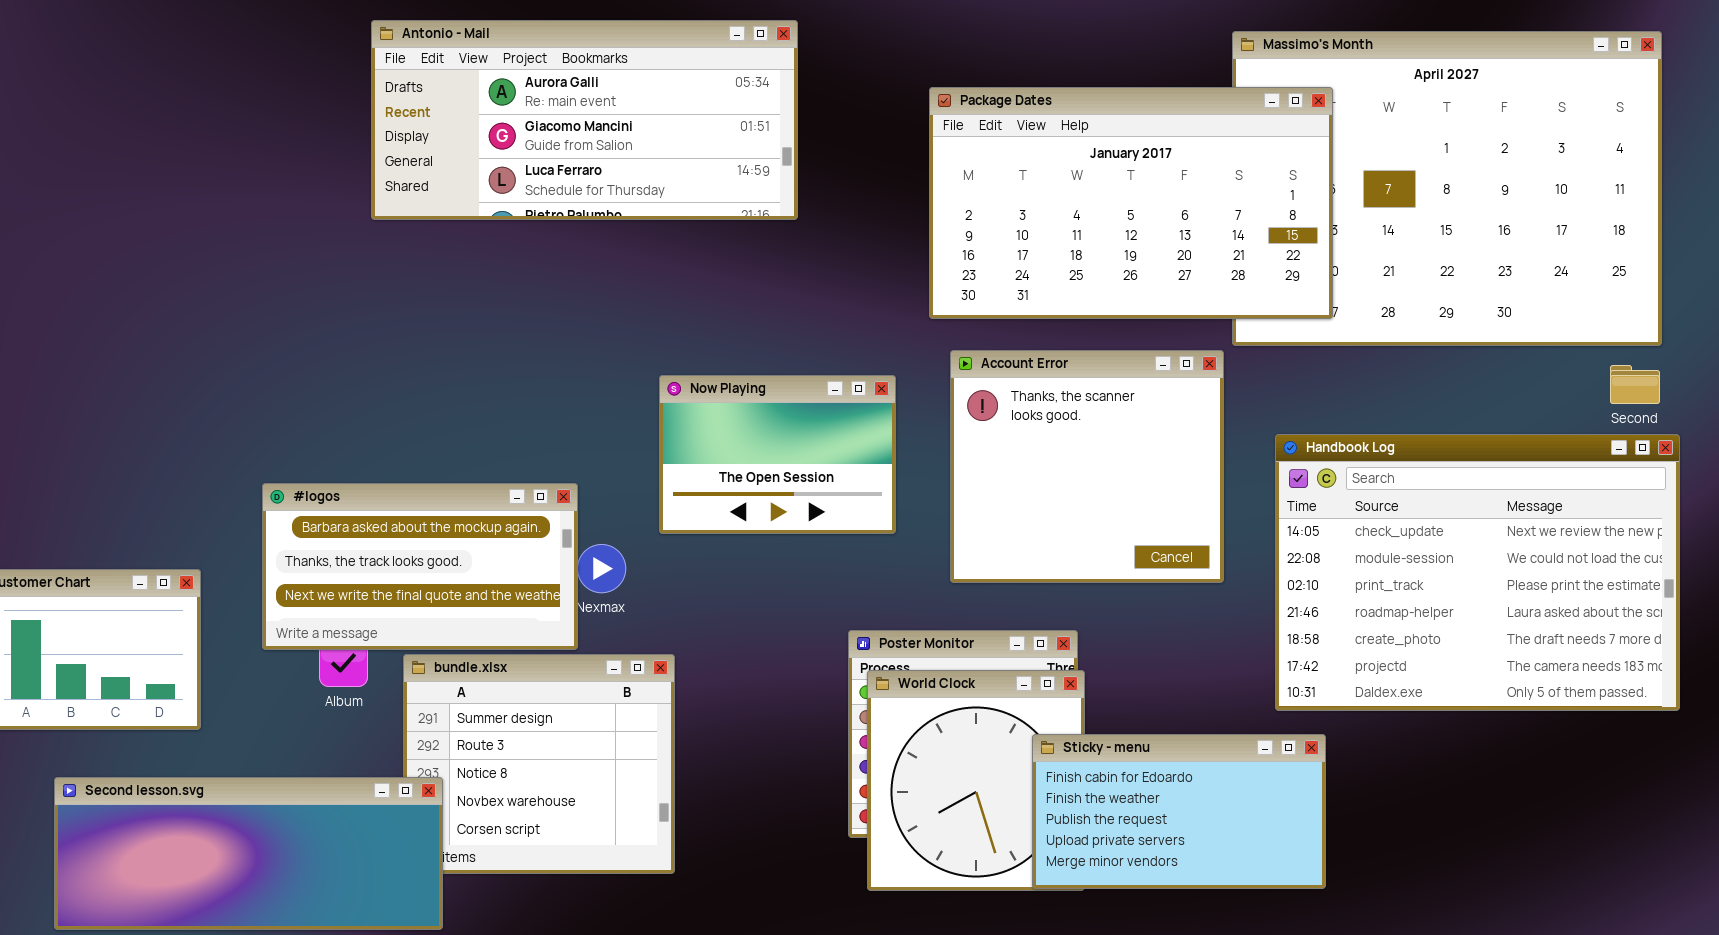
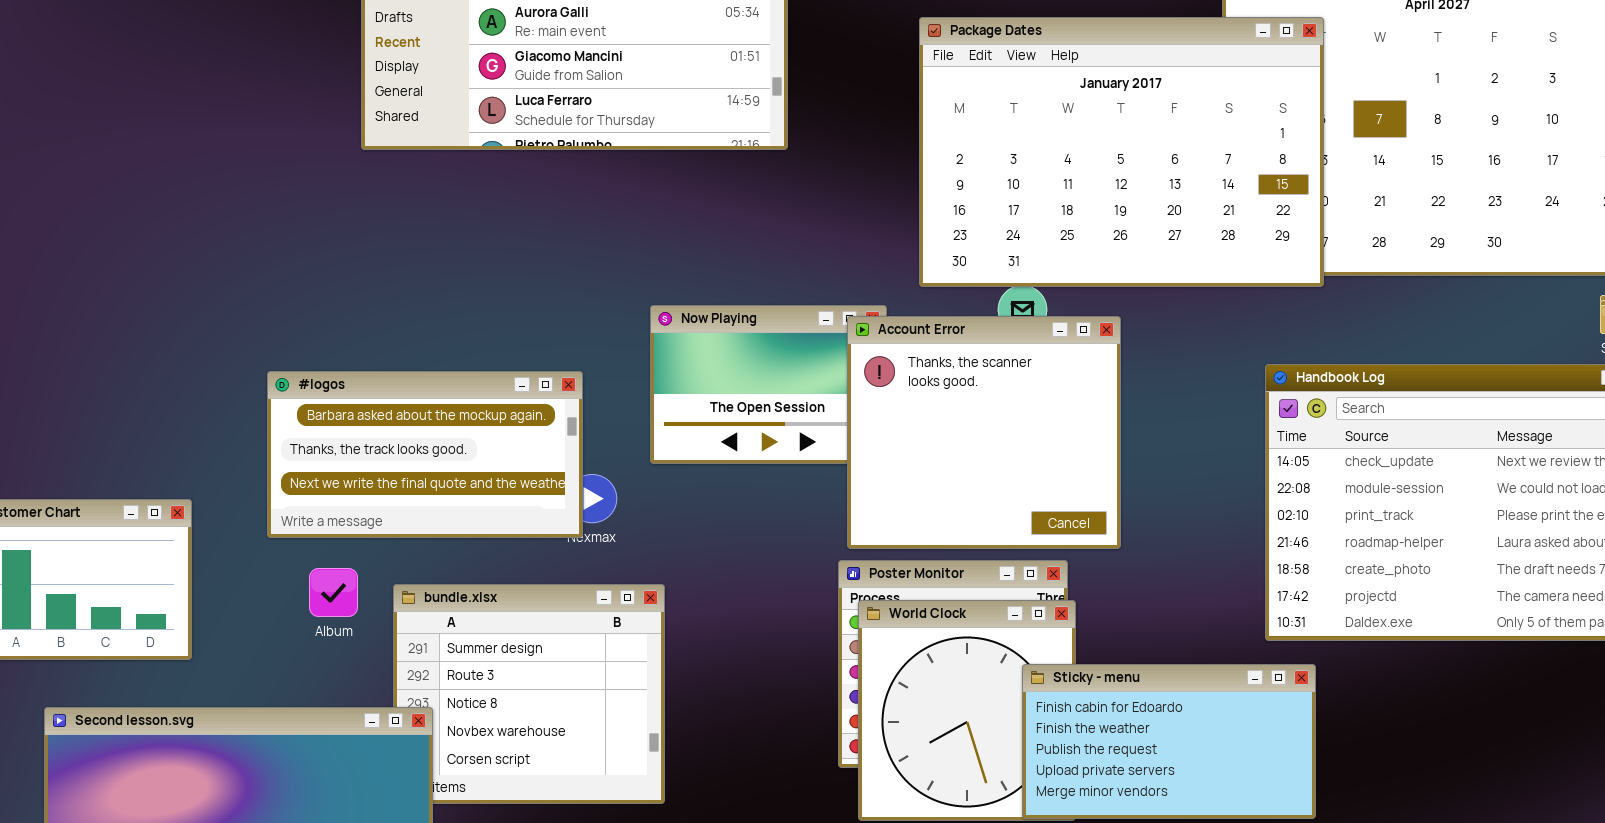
Package Dates: [929,87,1333,319] -> [919,17,1324,287], resized
Account Error: [950,350,1224,583] -> [847,316,1121,549], moved
#logos: [262,483,578,650] -> [267,371,583,538], moved

